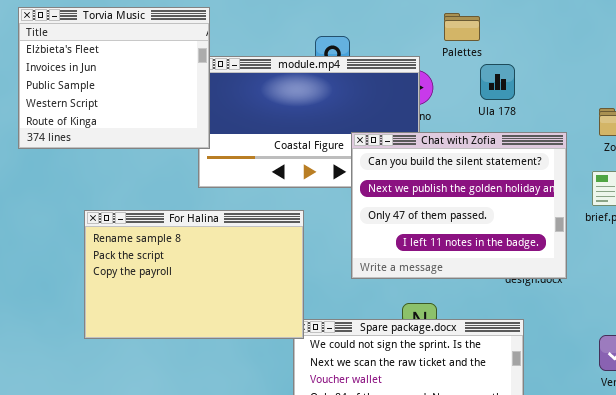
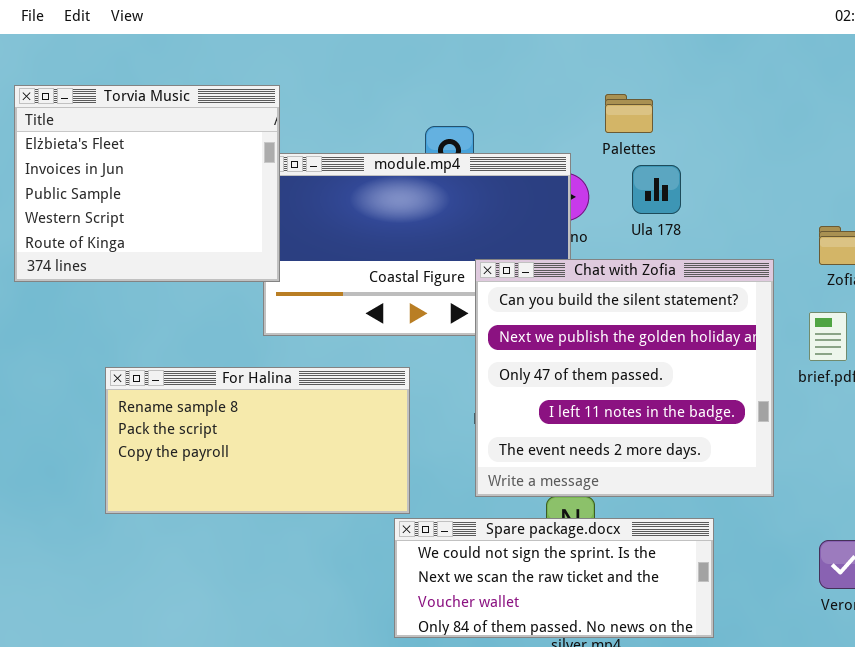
Ula 178: [480,64,515,100] -> [632,165,681,214], moved
Chat with Zofia: [351,132,567,279] -> [475,259,774,497], resized
For Halina: [84,210,304,339] -> [105,367,410,514], resized

